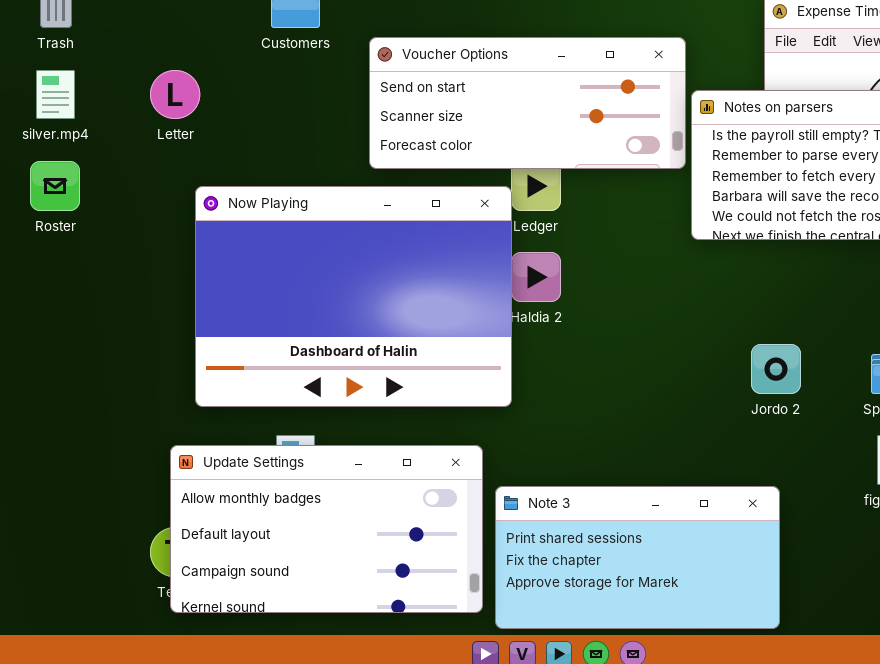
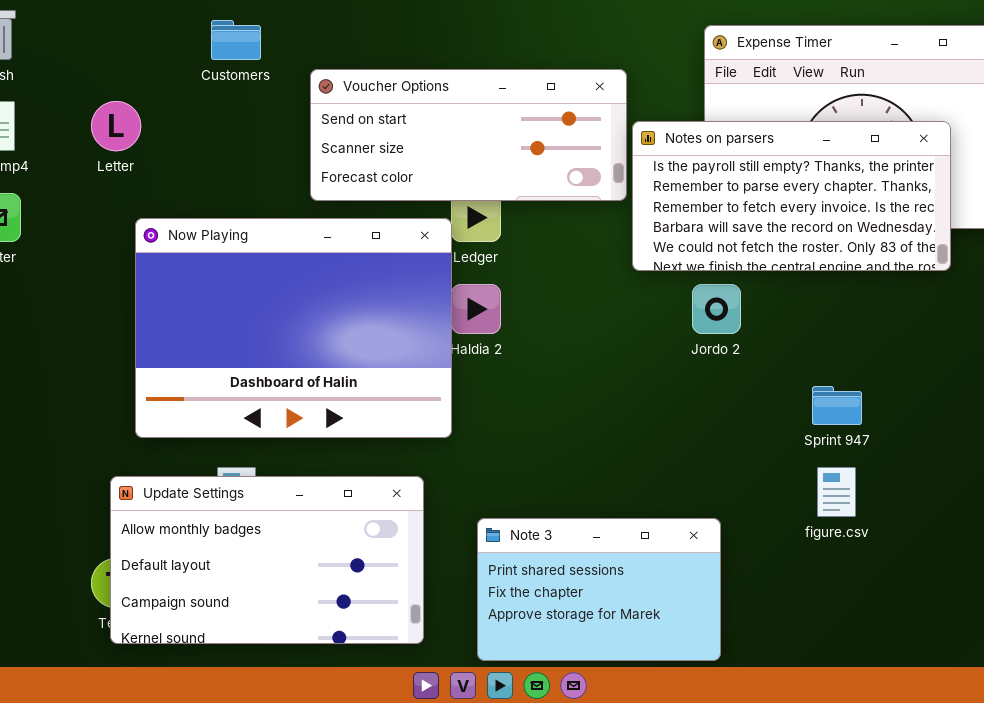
Jordo 2: [751,344,801,394] -> [692,284,741,334], moved
Note 3: [495,486,780,629] -> [477,518,721,661], resized

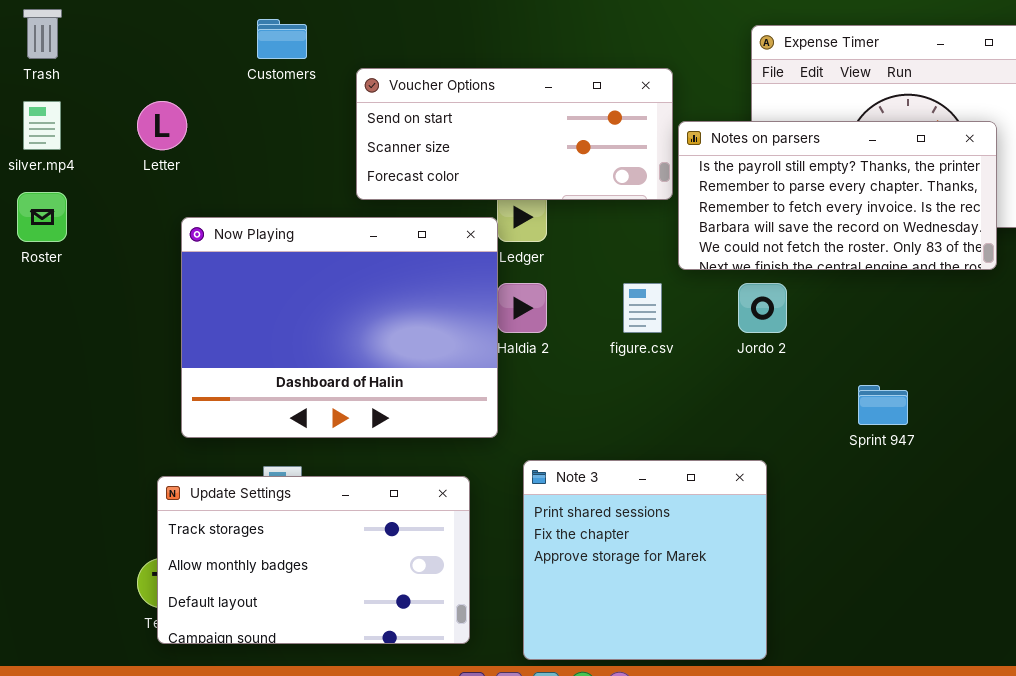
figure.csv: [817,467,856,517] -> [623,283,662,333], moved
Update Settings: [110,476,424,644] -> [157,476,470,644], scrolled up 1 row
Note 3: [477,518,721,661] -> [523,460,767,660], resized

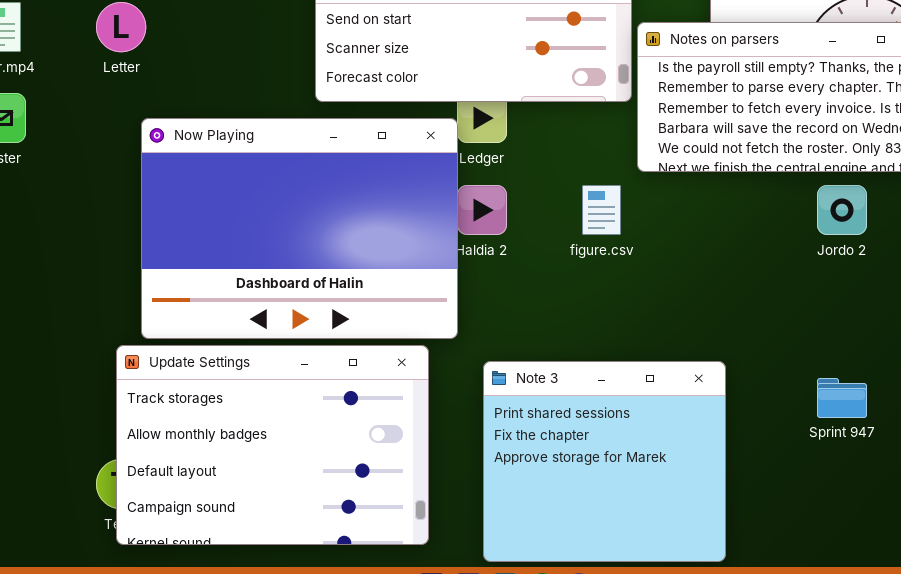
Jordo 2: [738,283,787,333] -> [817,185,867,235], moved
Sprint 947: [858,385,908,425] -> [817,378,867,418], moved
Update Settings: [157,476,470,644] -> [116,345,429,545], resized

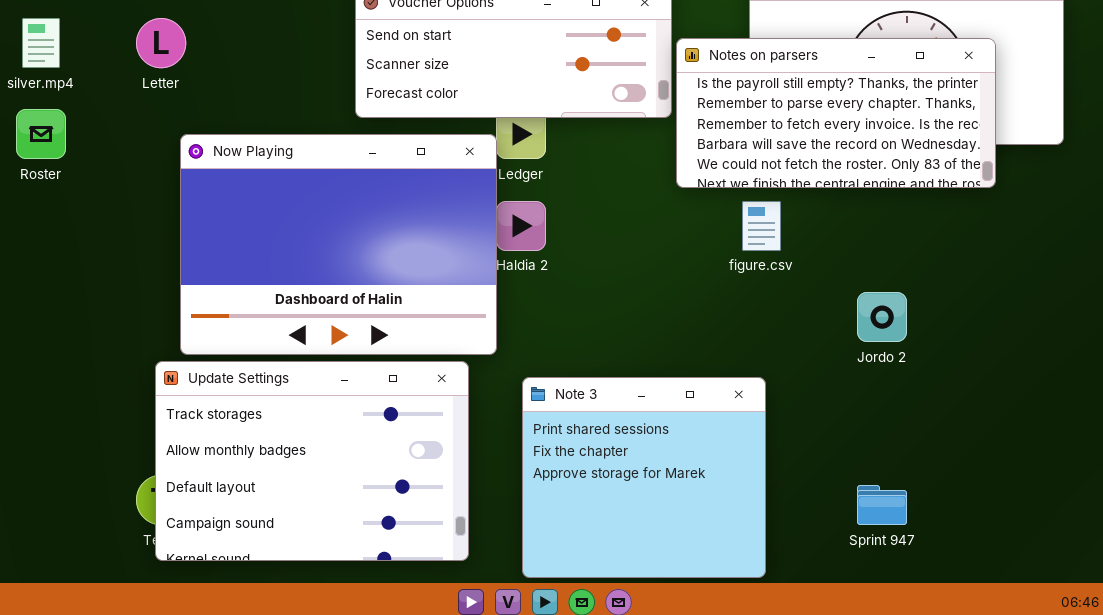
figure.csv: [582,185,621,235] -> [742,201,781,251], moved
Jordo 2: [817,185,867,235] -> [857,292,907,342], moved
Sprint 947: [817,378,867,418] -> [857,485,907,525], moved

